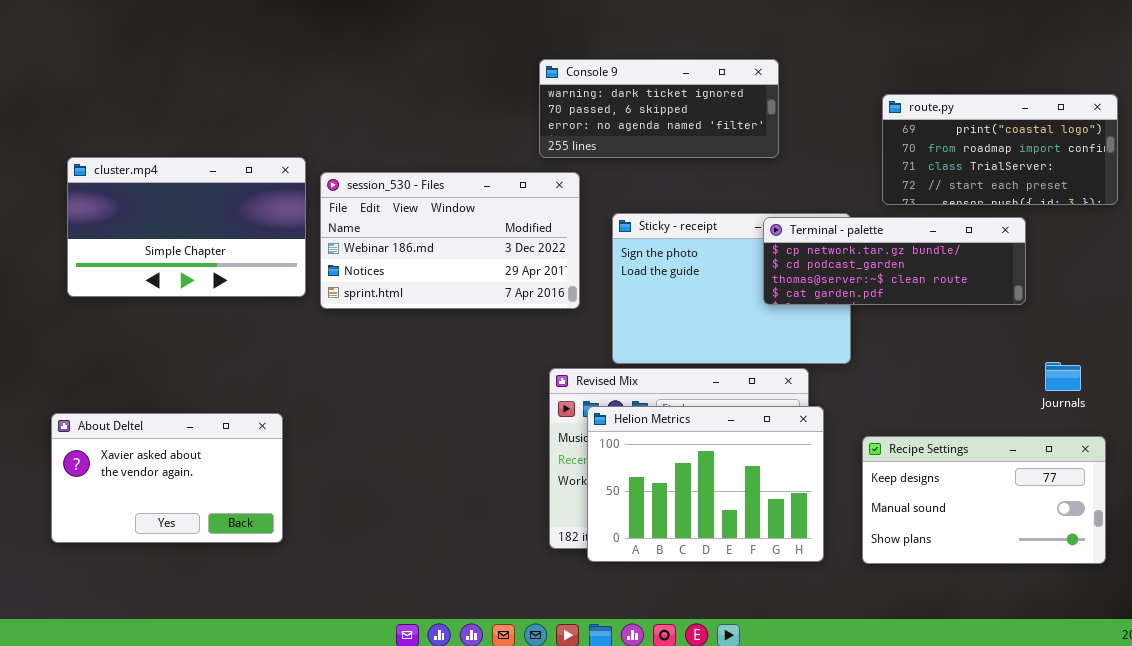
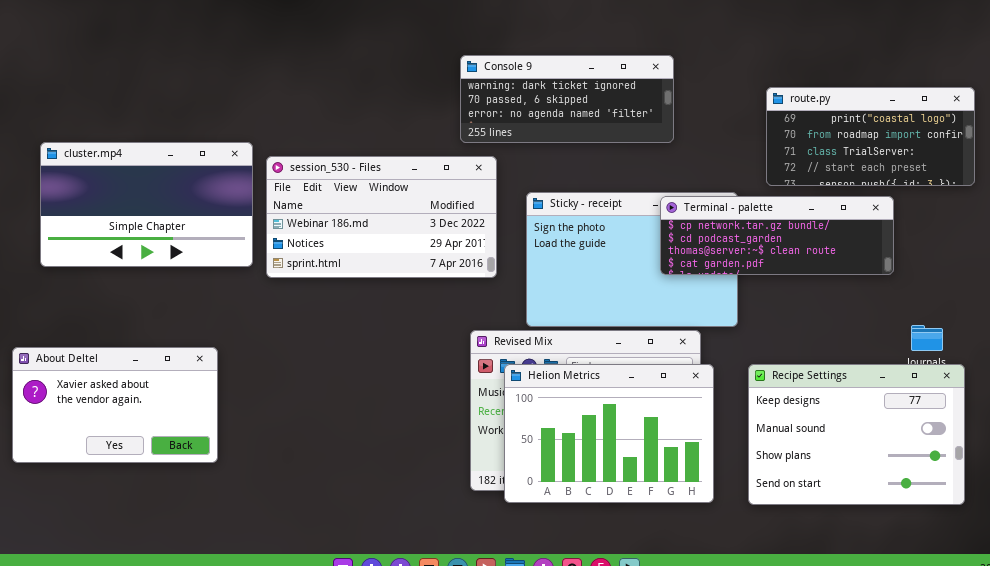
About Deltel: [51,413,283,543] -> [12,347,218,463], moved
Recipe Settings: [862,436,1106,564] -> [748,364,965,505], resized

